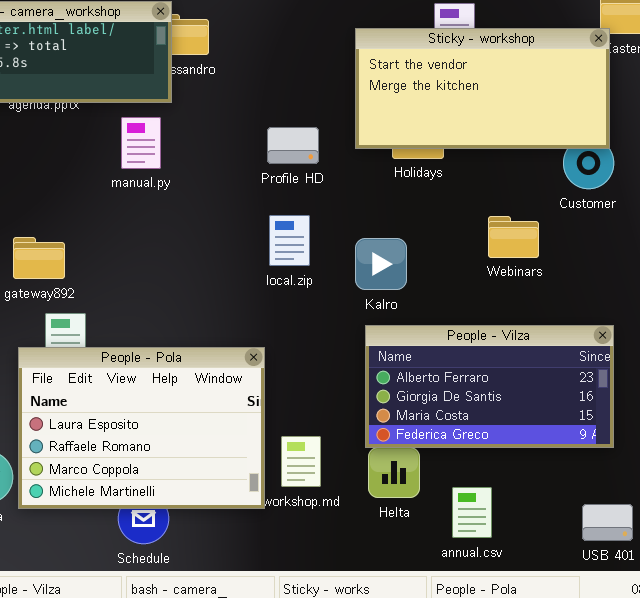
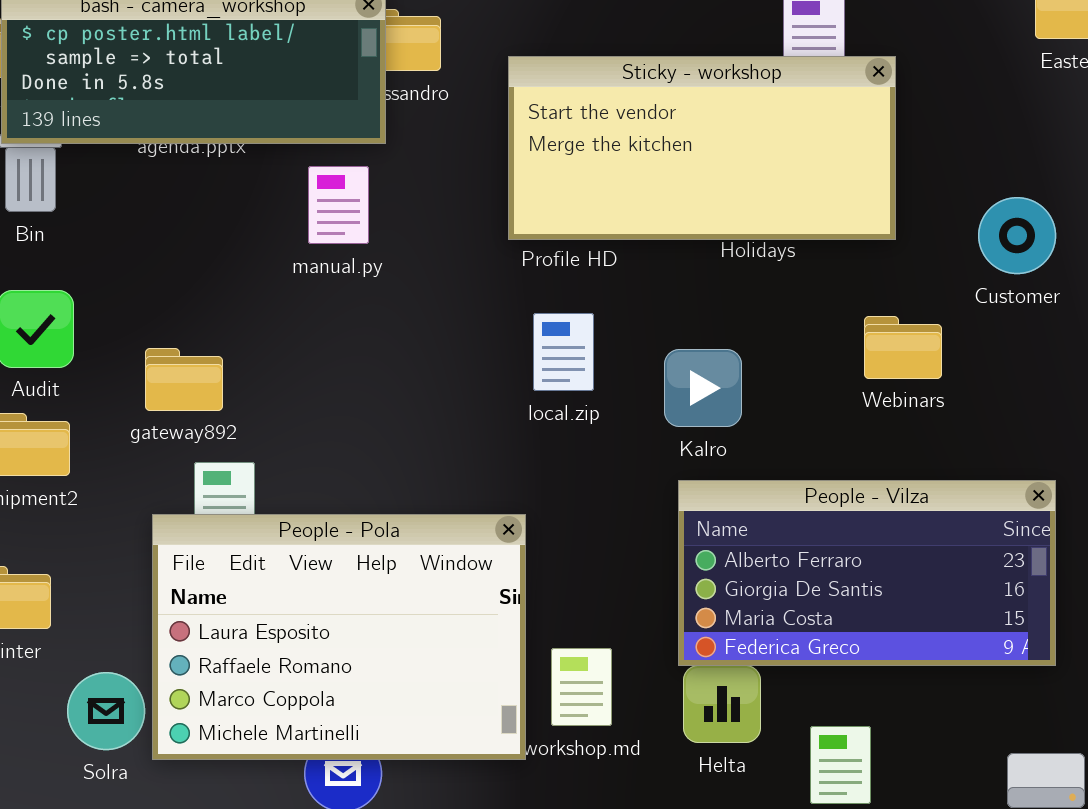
Sticky - workshop: [355,28,610,149] -> [508,56,896,240], moved

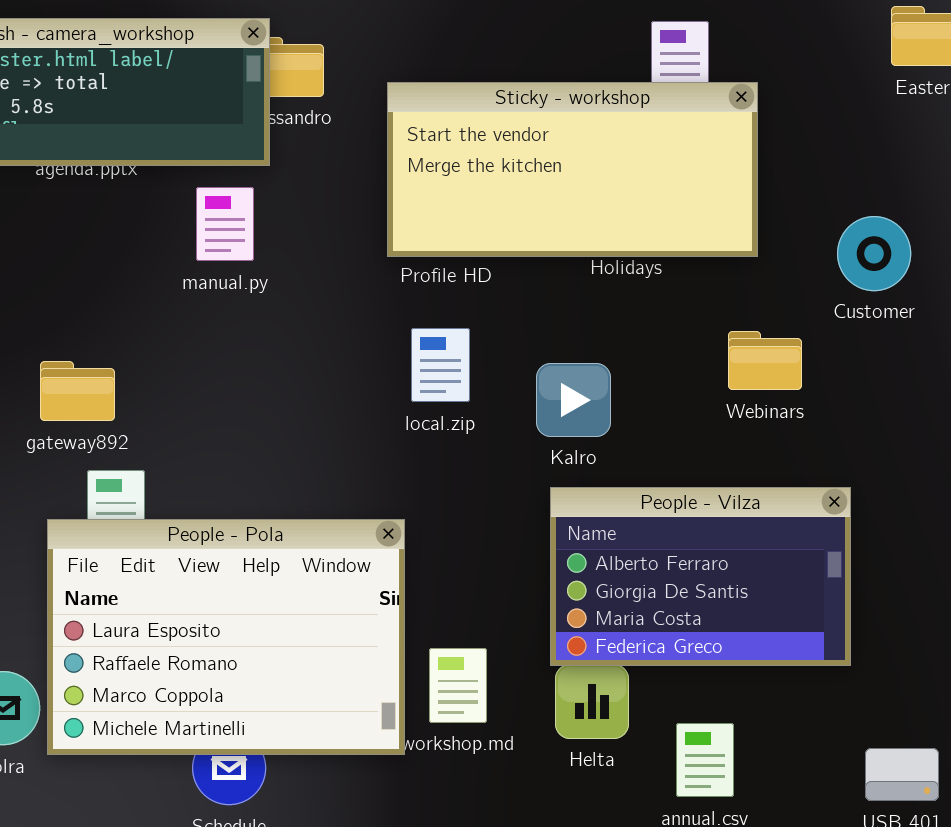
People - Vilza: [678,480,1056,666] -> [550,487,851,666], resized

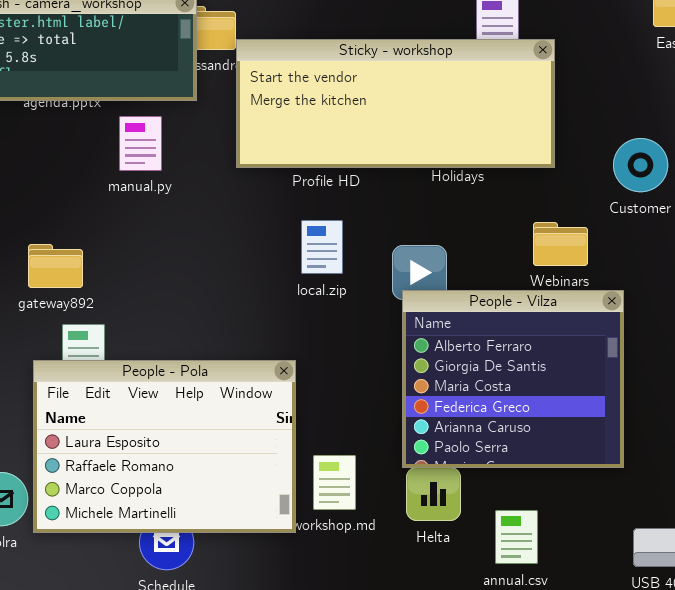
Sticky - workshop: [387,82,758,257] -> [236,39,555,168], resized
manual.py: [196,187,254,261] -> [119,116,162,171], moved
People - Vilza: [550,487,851,666] -> [402,290,624,468], resized

